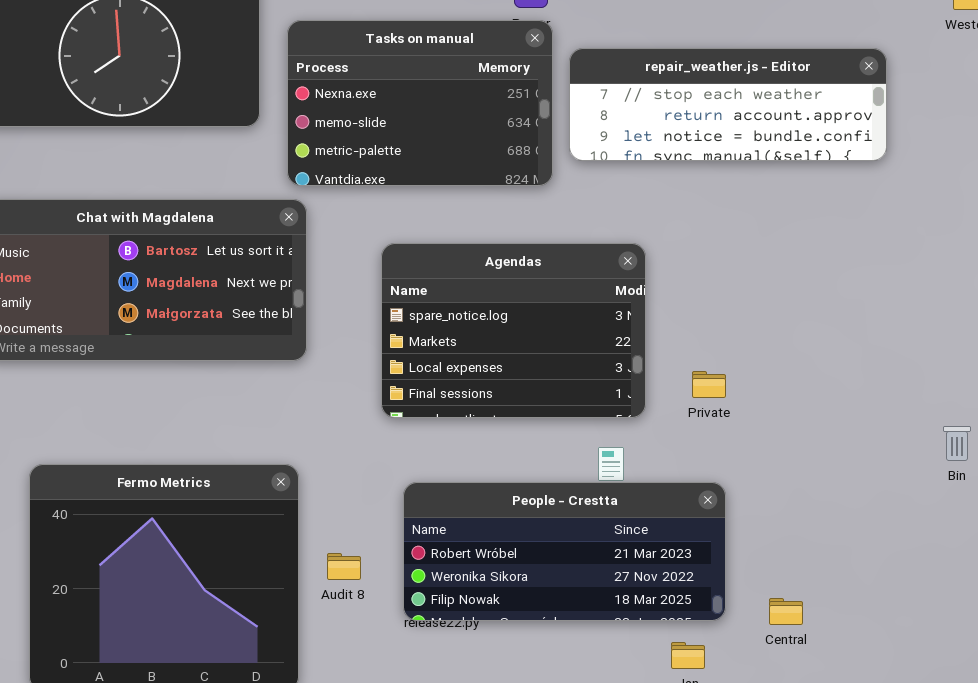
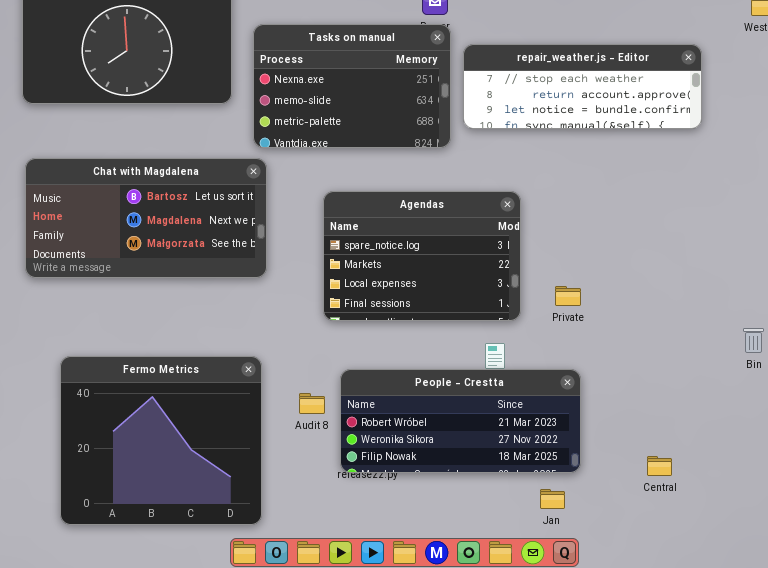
Audit 8: [327,553,361,580] -> [299,393,325,414], moved
Central: [769,598,803,625] -> [647,456,672,476], moved

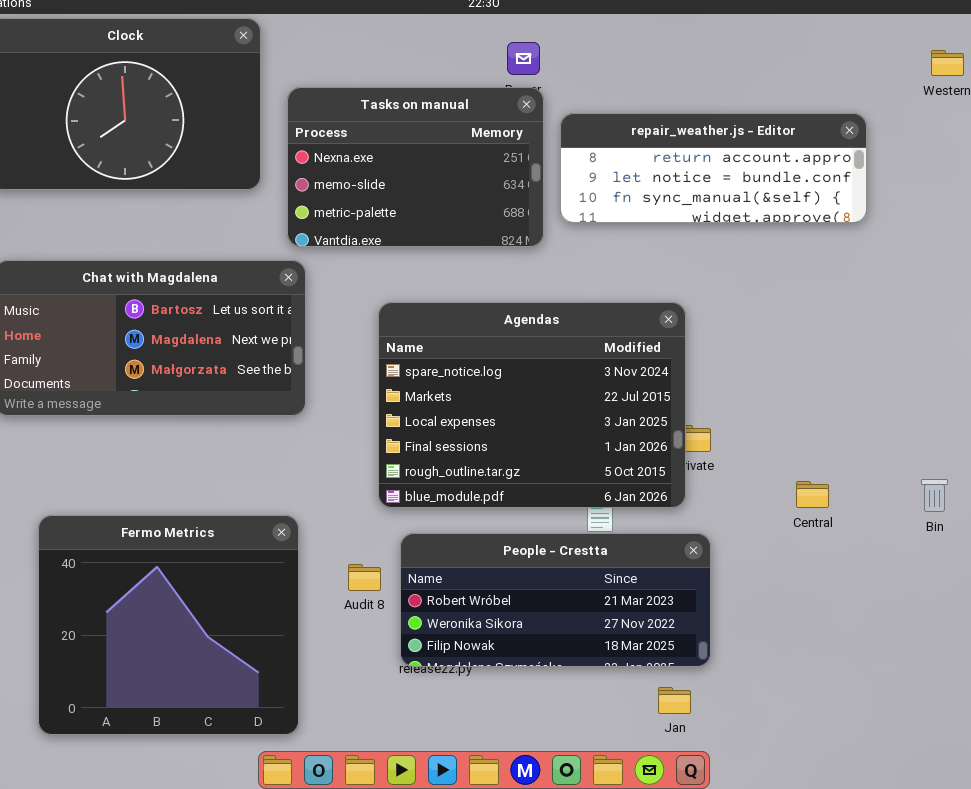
repair_weather.js - Editor: [463,44,702,129] -> [560,113,867,223], scrolled down 1 row
Agendas: [323,191,521,321] -> [378,302,686,508], resized
Central: [647,456,672,476] -> [796,481,829,508], moved

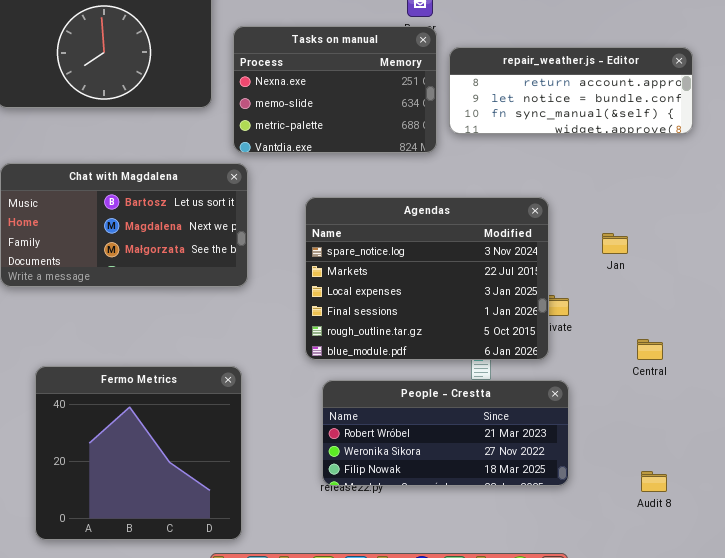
Audit 8: [348,564,381,591] -> [641,471,667,492], moved
Jan: [658,687,691,714] -> [602,233,628,254], moved

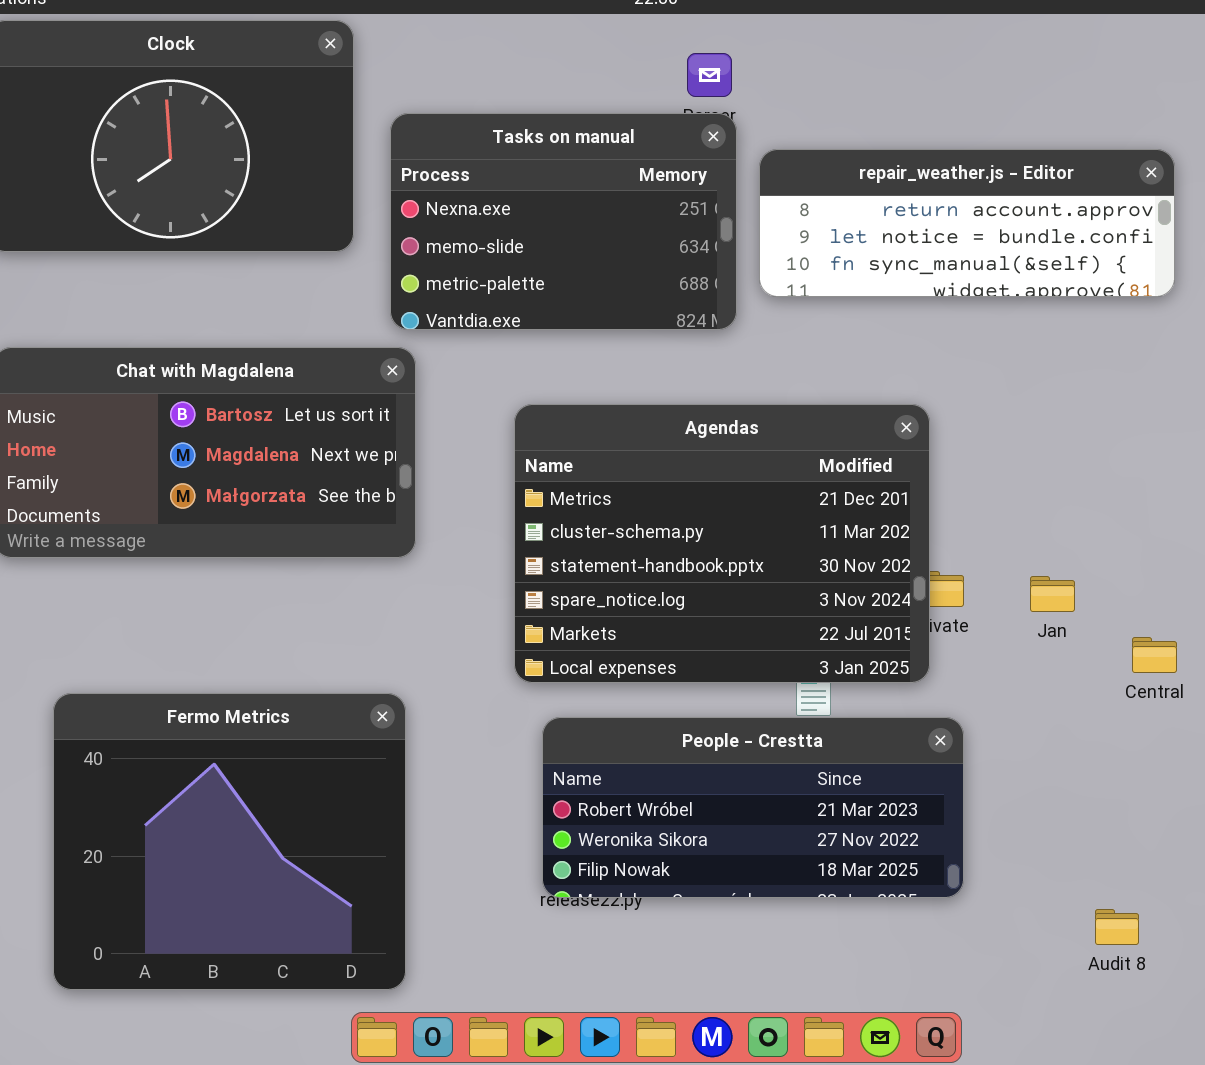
Agendas: [305,197,549,360] -> [514,404,930,683], scrolled up 3 rows
Jan: [602,233,628,254] -> [1030,576,1075,612], moved
Central: [637,339,663,360] -> [1132,637,1177,673], moved
Audit 8: [641,471,667,492] -> [1095,909,1139,945], moved

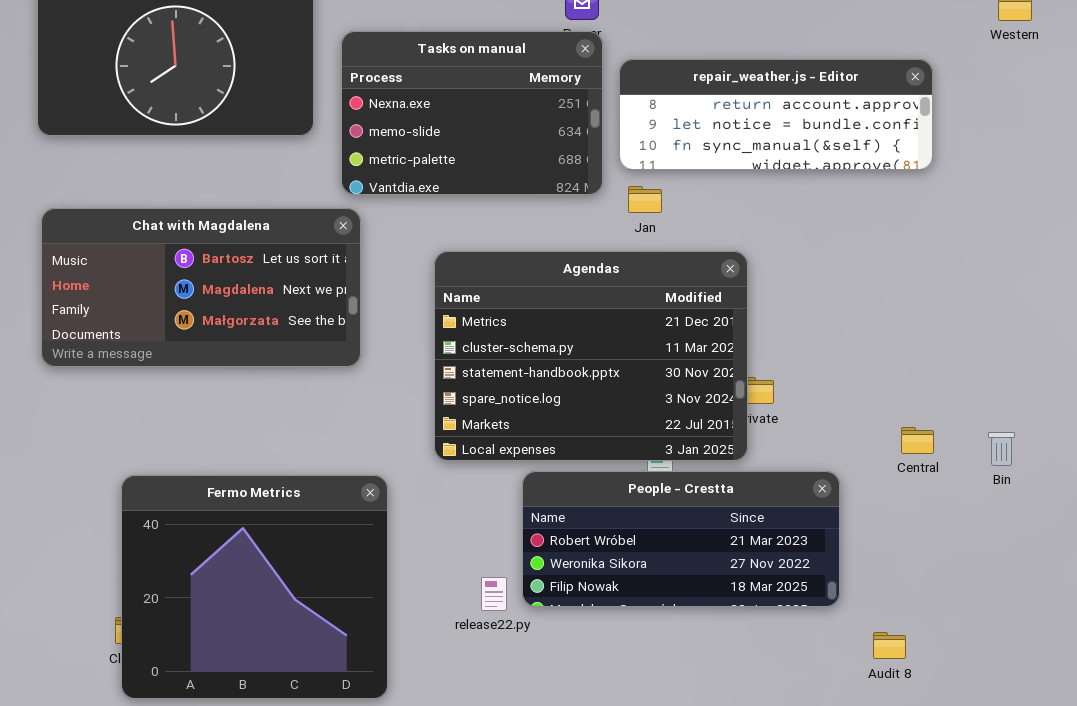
Jan: [1030,576,1075,612] -> [628,186,662,213], moved
Fermo Metrics: [53,693,406,990] -> [121,475,388,699], moved
People - Crestta: [542,717,964,898] -> [522,471,840,607], moved

